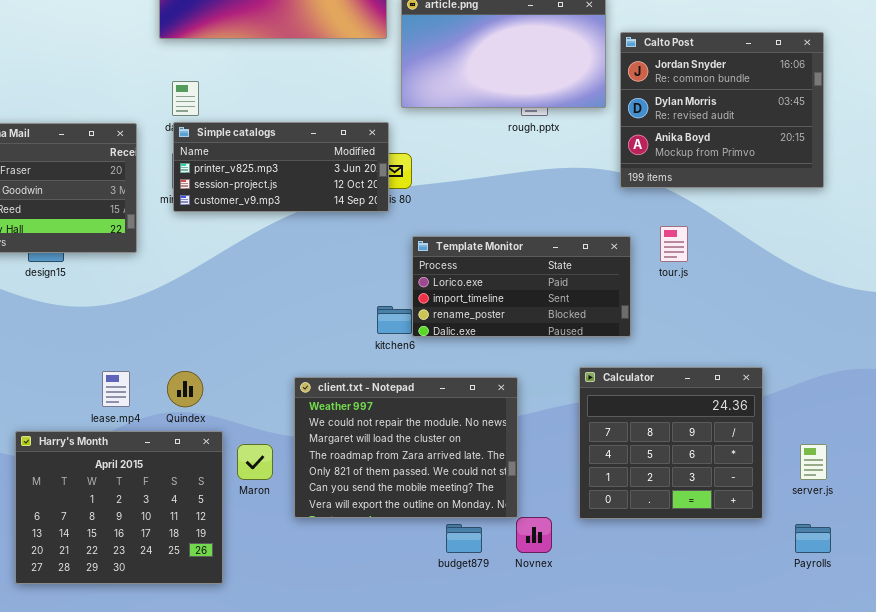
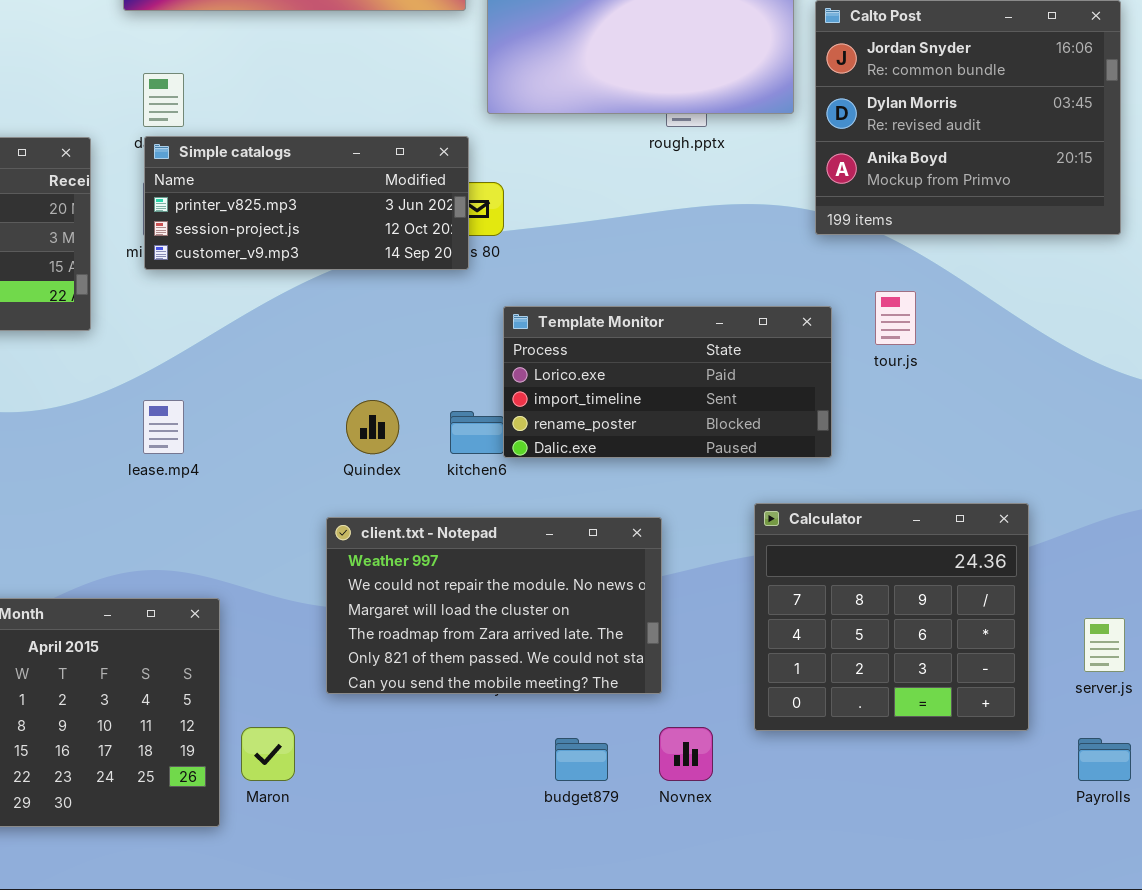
lease.mp4: [102,371,130,407] -> [143,400,184,454], moved
Quindex: [167,371,203,407] -> [346,400,399,454], moved
client.txt - Notepad: [294,377,518,518] -> [326,517,662,694], resized
Maron: [237,444,273,480] -> [241,727,295,781], moved

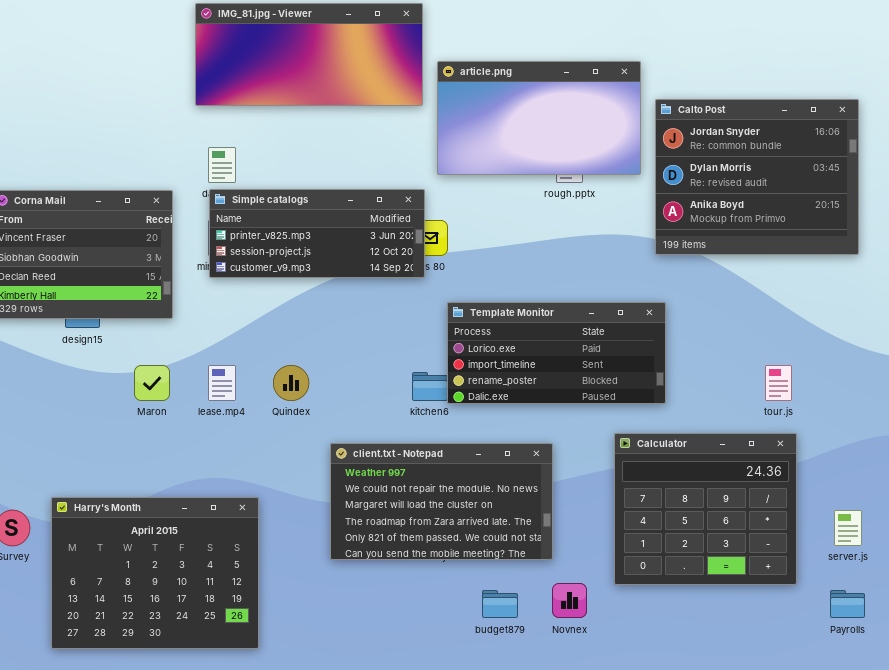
tour.js: [875,291,916,345] -> [765,365,792,401], moved
Quindex: [346,400,399,454] -> [273,365,309,401], moved
Maron: [241,727,295,781] -> [134,365,170,401], moved

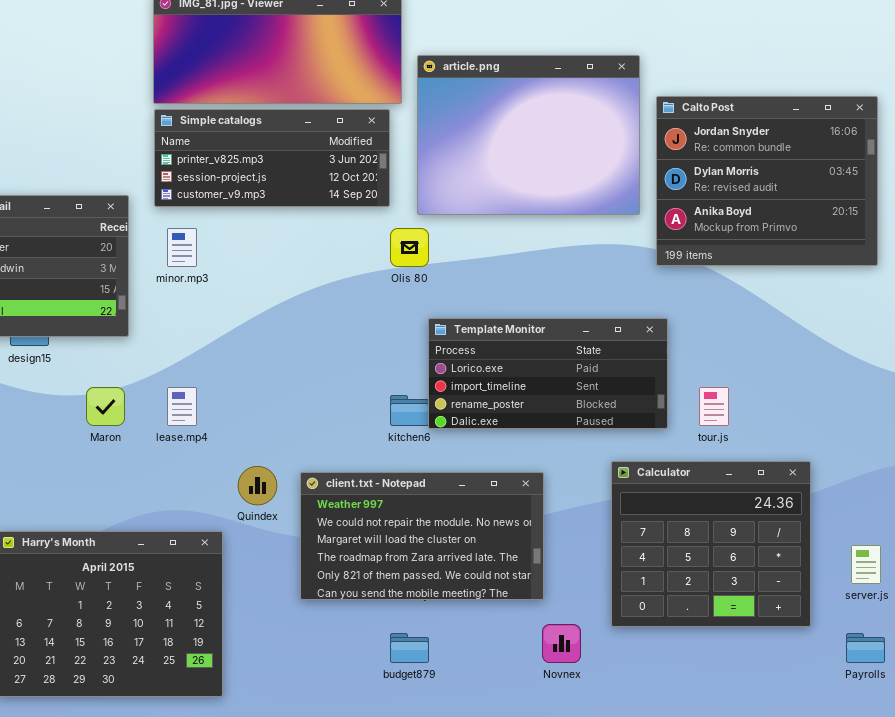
article.png: [437,61,641,175] -> [417,55,640,215], resized
Simple catalogs: [209,189,425,278] -> [154,109,390,207], moved
Quindex: [273,365,309,401] -> [238,466,277,505], moved
tour.js: [765,365,792,401] -> [699,387,729,426], moved
budget879: [482,590,518,618] -> [390,633,429,663], moved

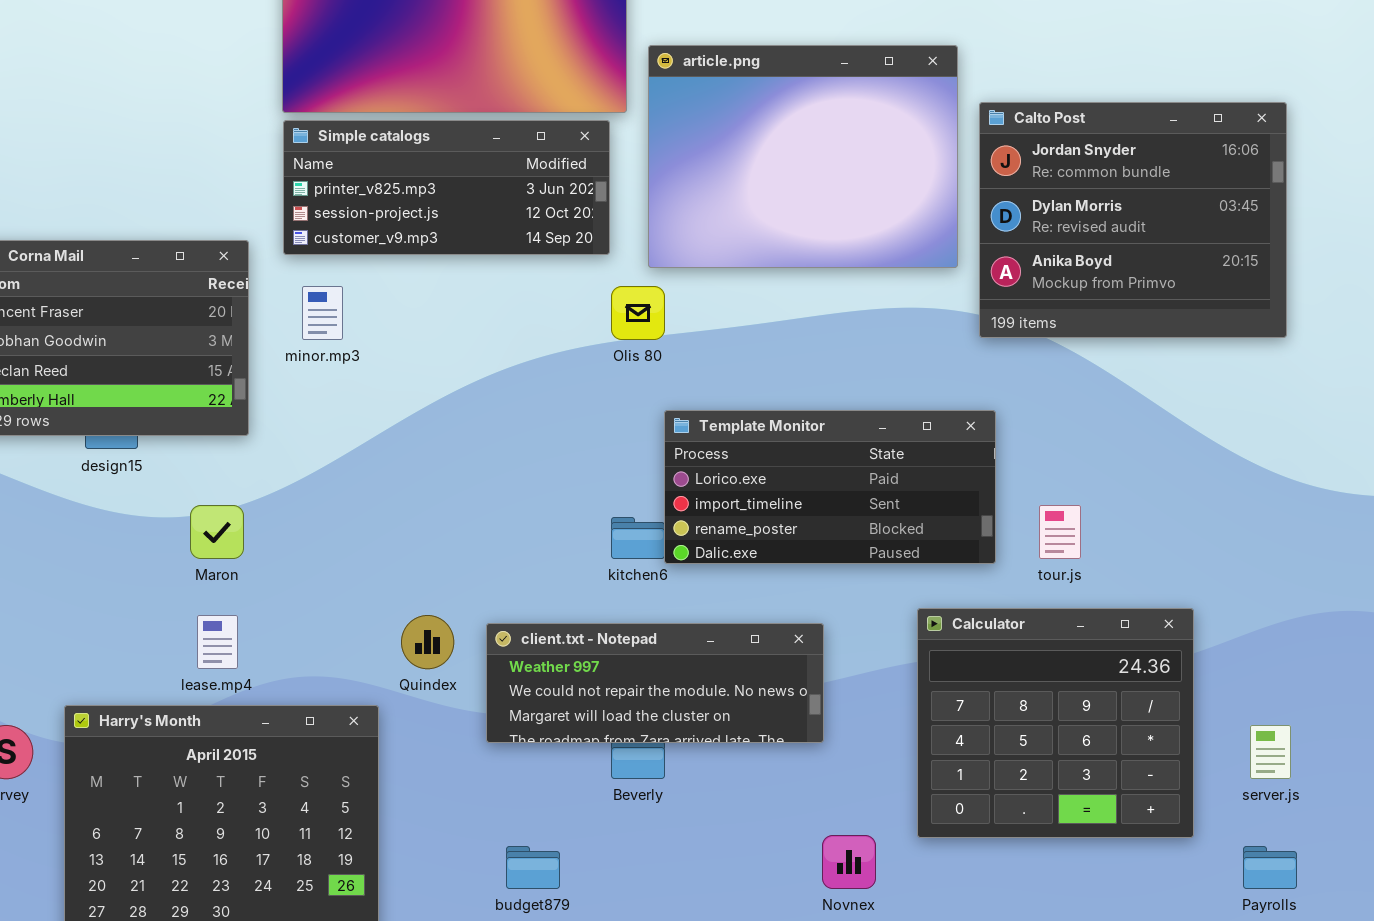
lease.mp4: [167,387,197,426] -> [197,615,238,669], moved
client.txt - Notepad: [300,472,544,600] -> [486,623,824,743], resized
budget879: [390,633,429,663] -> [506,846,560,889], moved

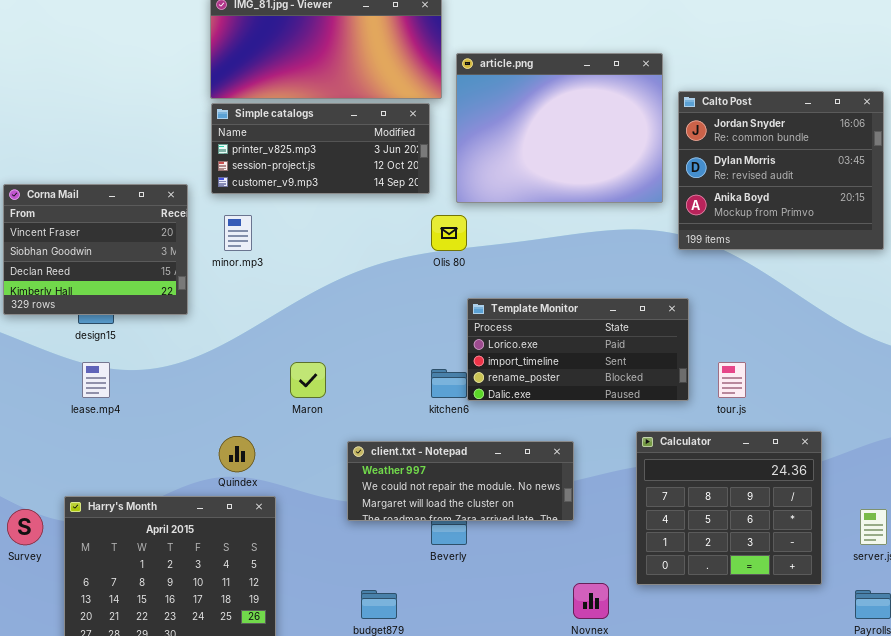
Maron: [190,505,244,559] -> [290,362,326,398], moved
lease.mp4: [197,615,238,669] -> [82,362,110,398], moved
Quindex: [401,615,454,669] -> [219,436,255,472], moved

